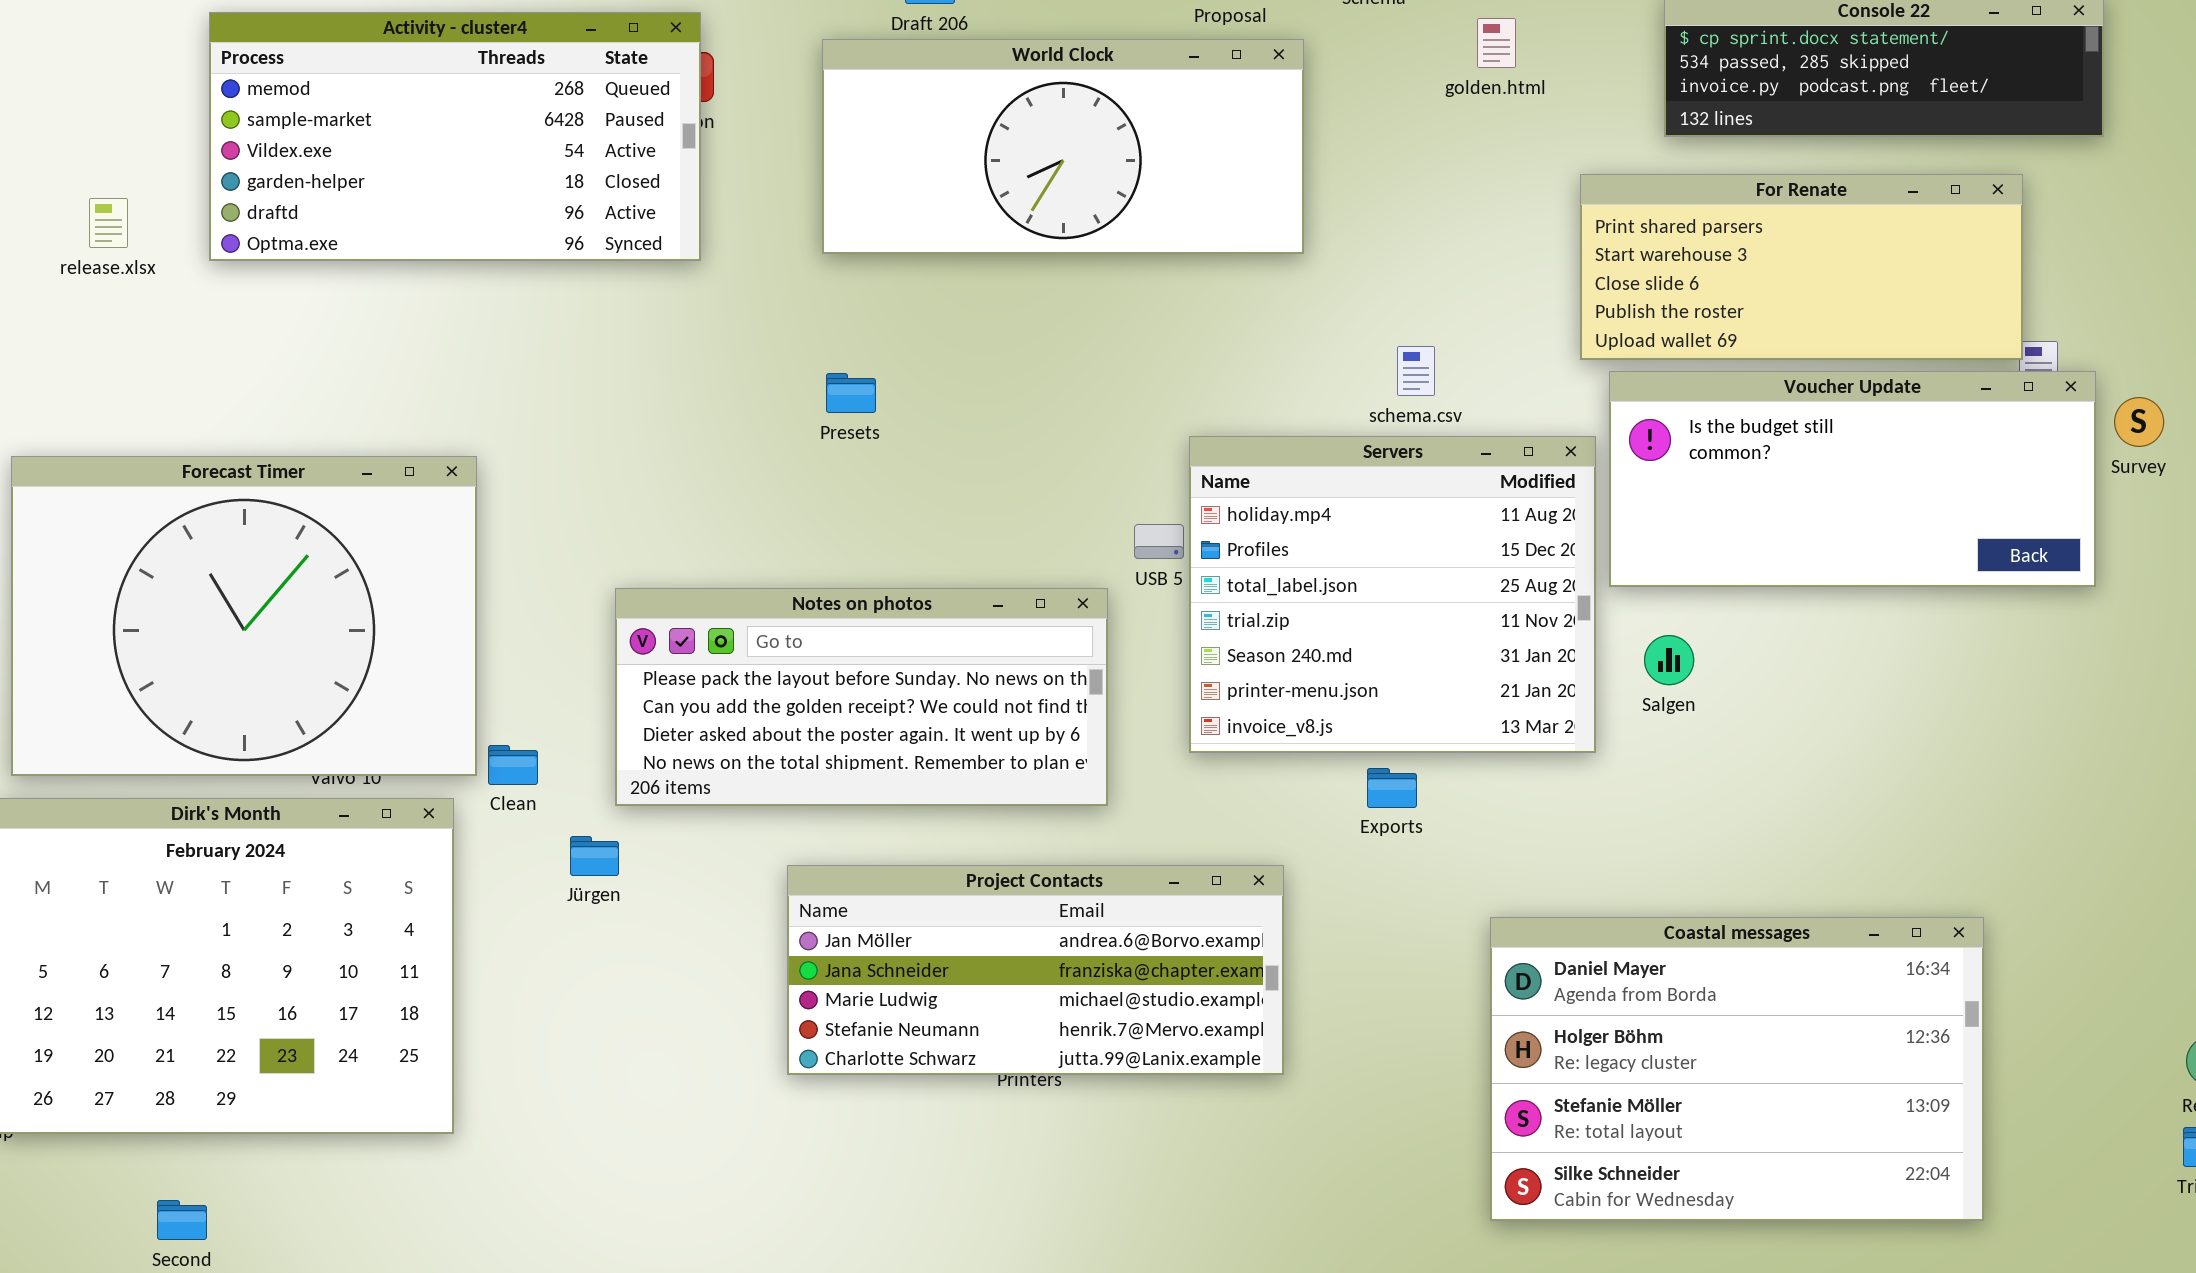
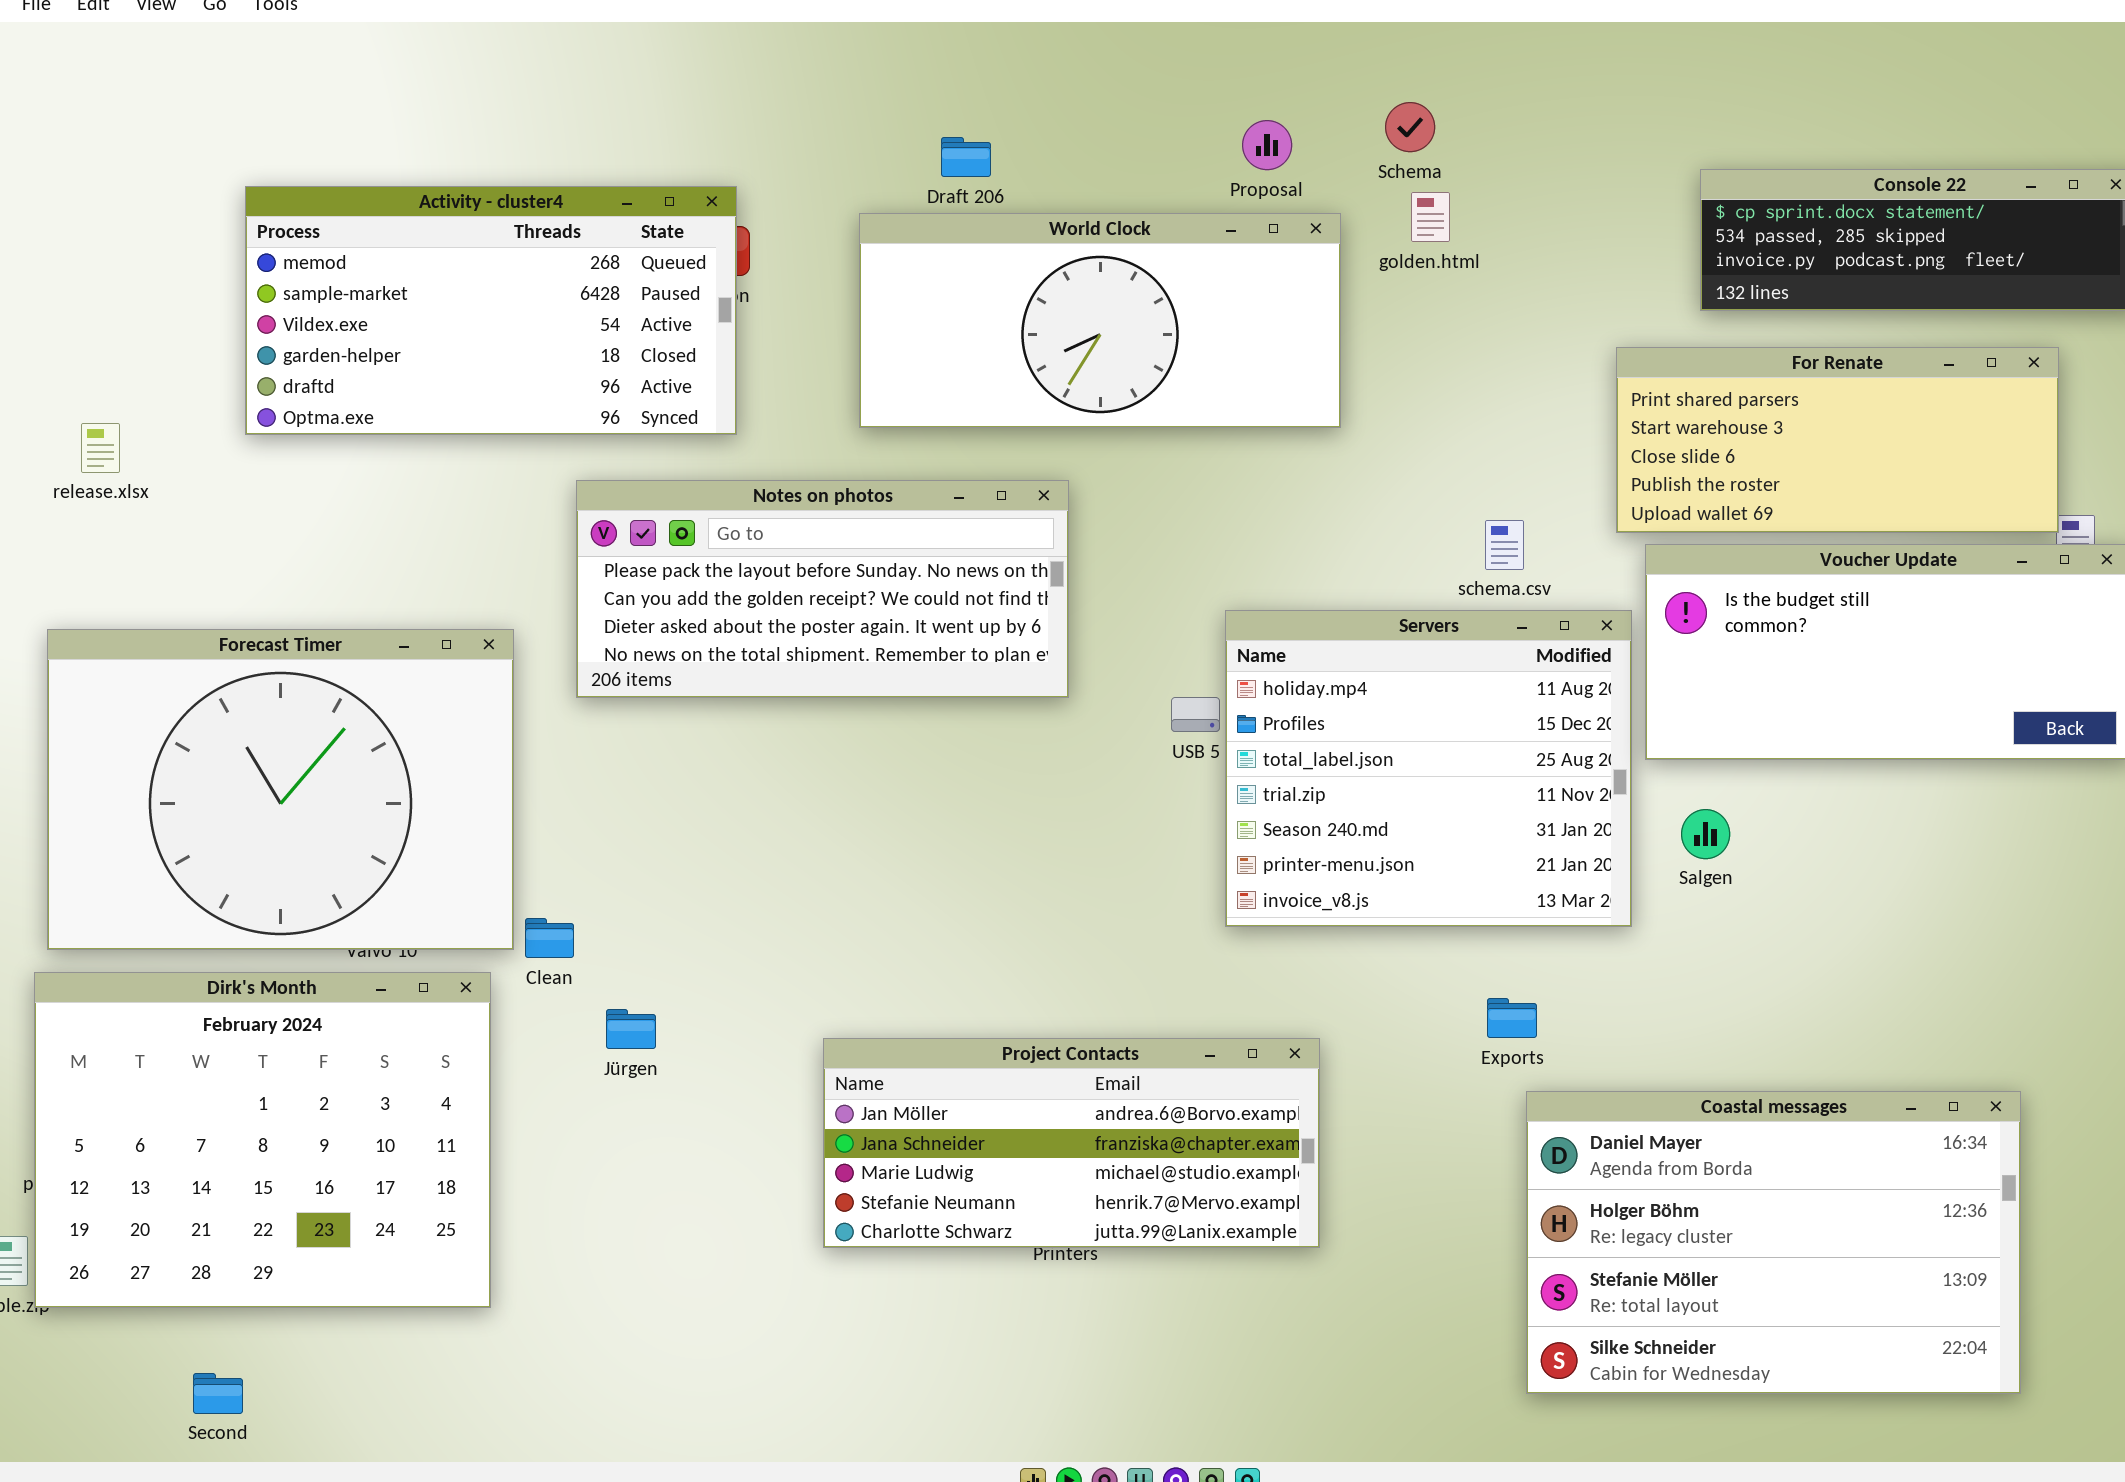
golden.html: [1477,18,1516,68] -> [1411,192,1450,242], moved
release.xlsx: [89,198,128,248] -> [81,423,120,473], moved
schema.csv: [1397,346,1435,396] -> [1485,520,1524,570], moved
Notes on photos: [615,588,1108,806] -> [576,480,1069,698], moved
Exports: [1367,768,1417,808] -> [1487,998,1537,1038], moved

